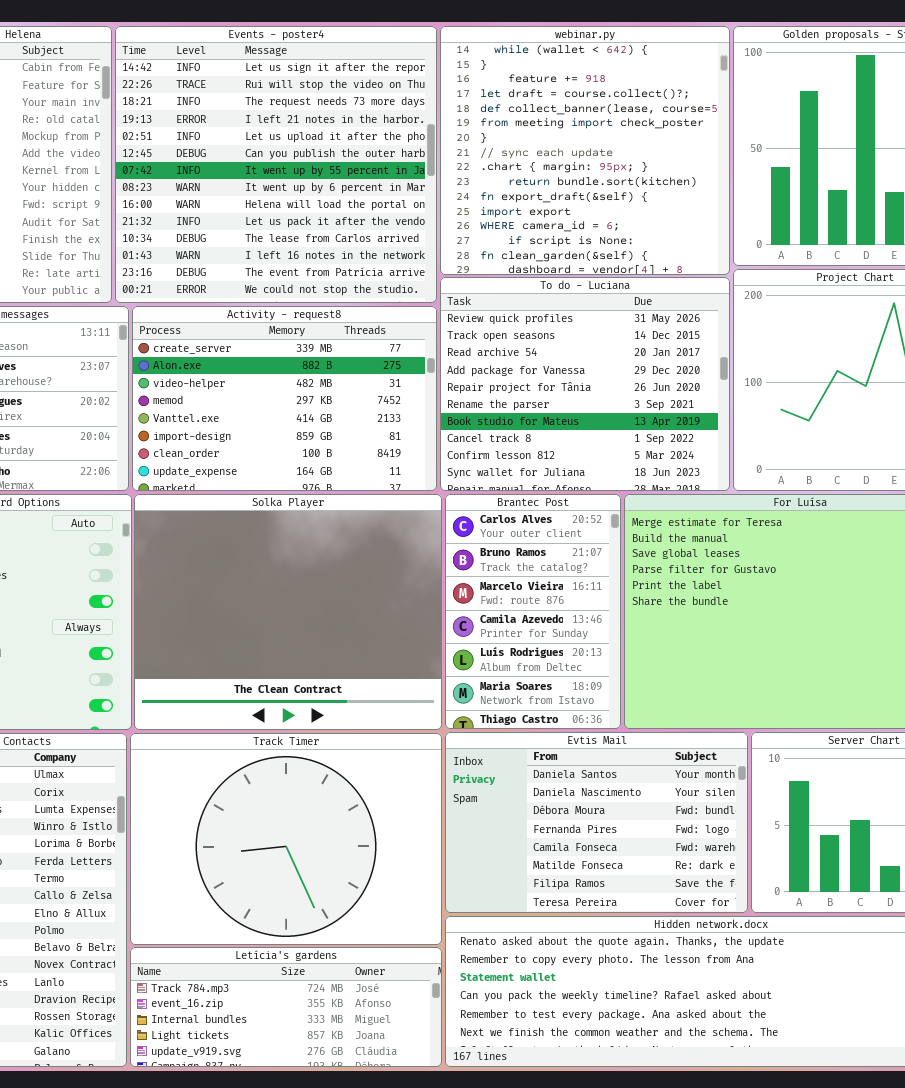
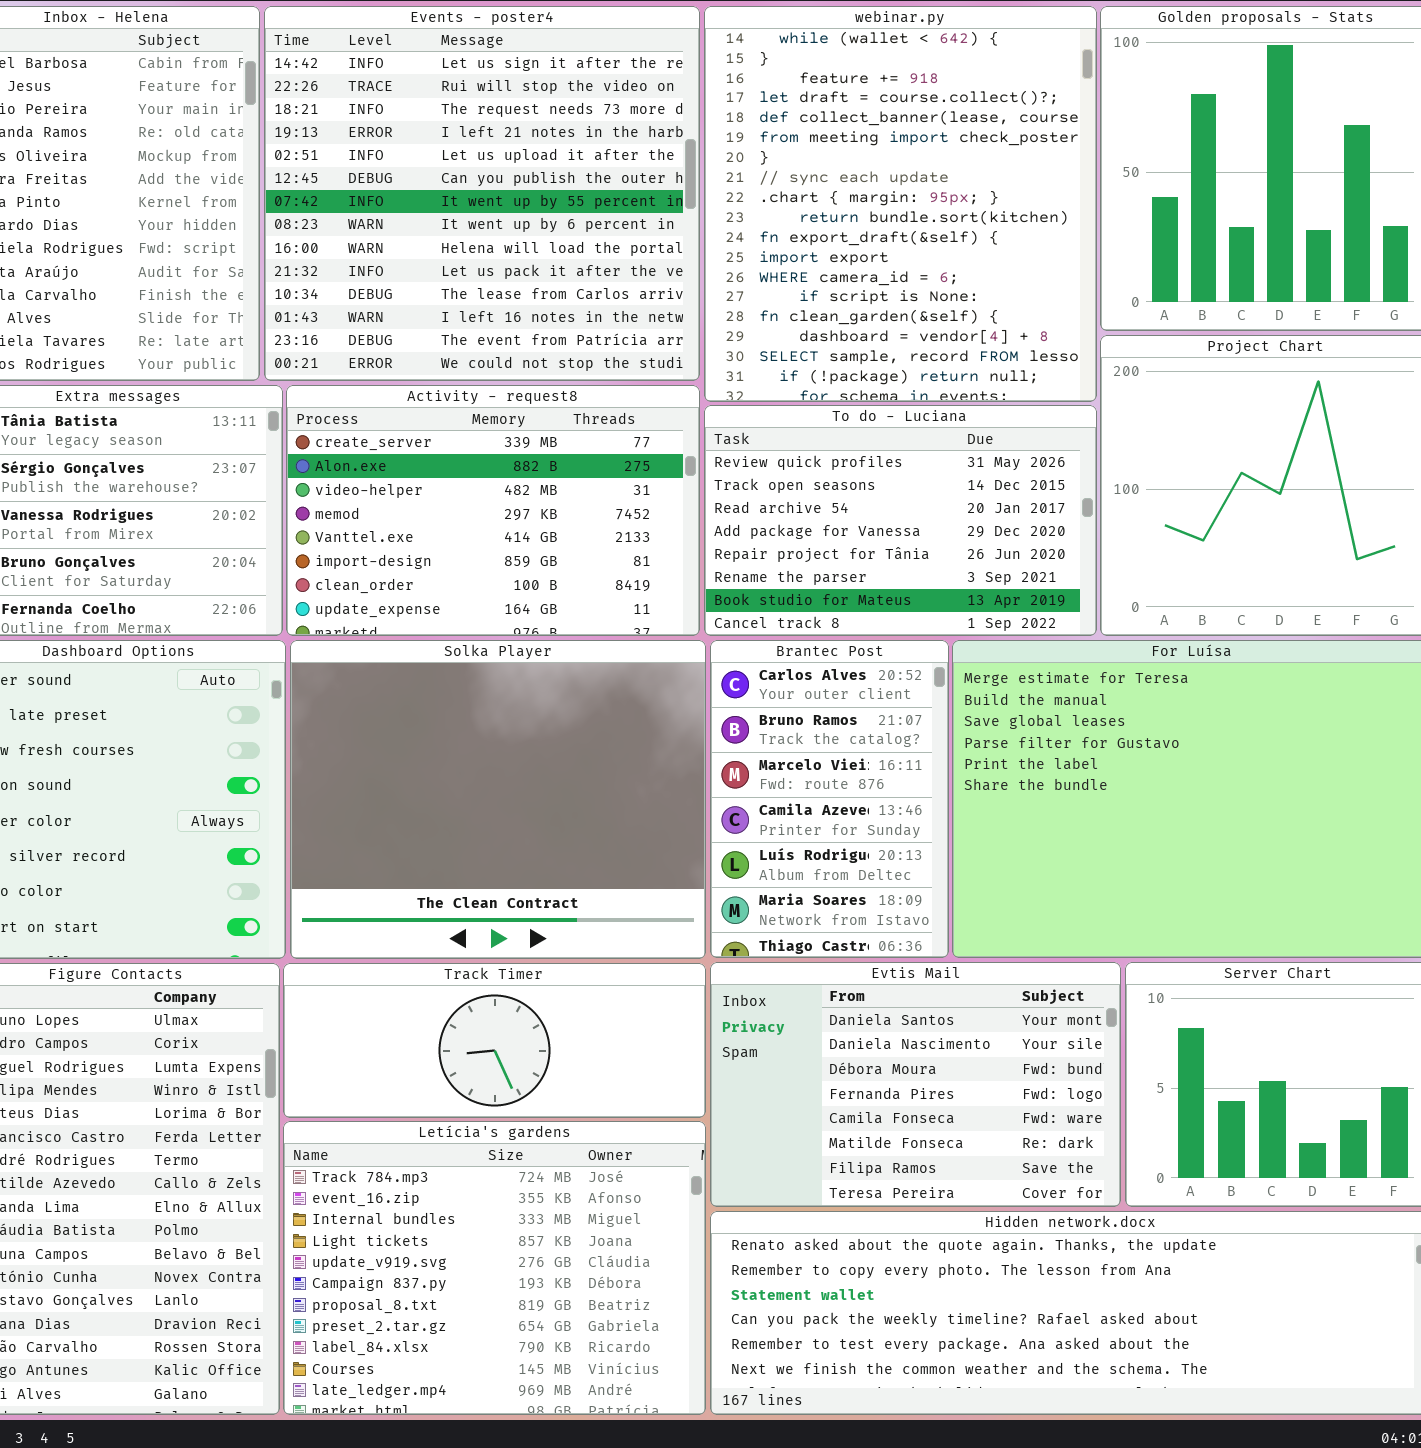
webinar.py: [440,26,730,275] -> [704,6,1097,402], resized
To do - Luciana: [440,277,730,491] -> [704,405,1097,636], resized
Track Timer: [130,733,442,945] -> [283,963,706,1118], resized
Letícia's gardens: [130,947,442,1067] -> [283,1121,706,1415], resized

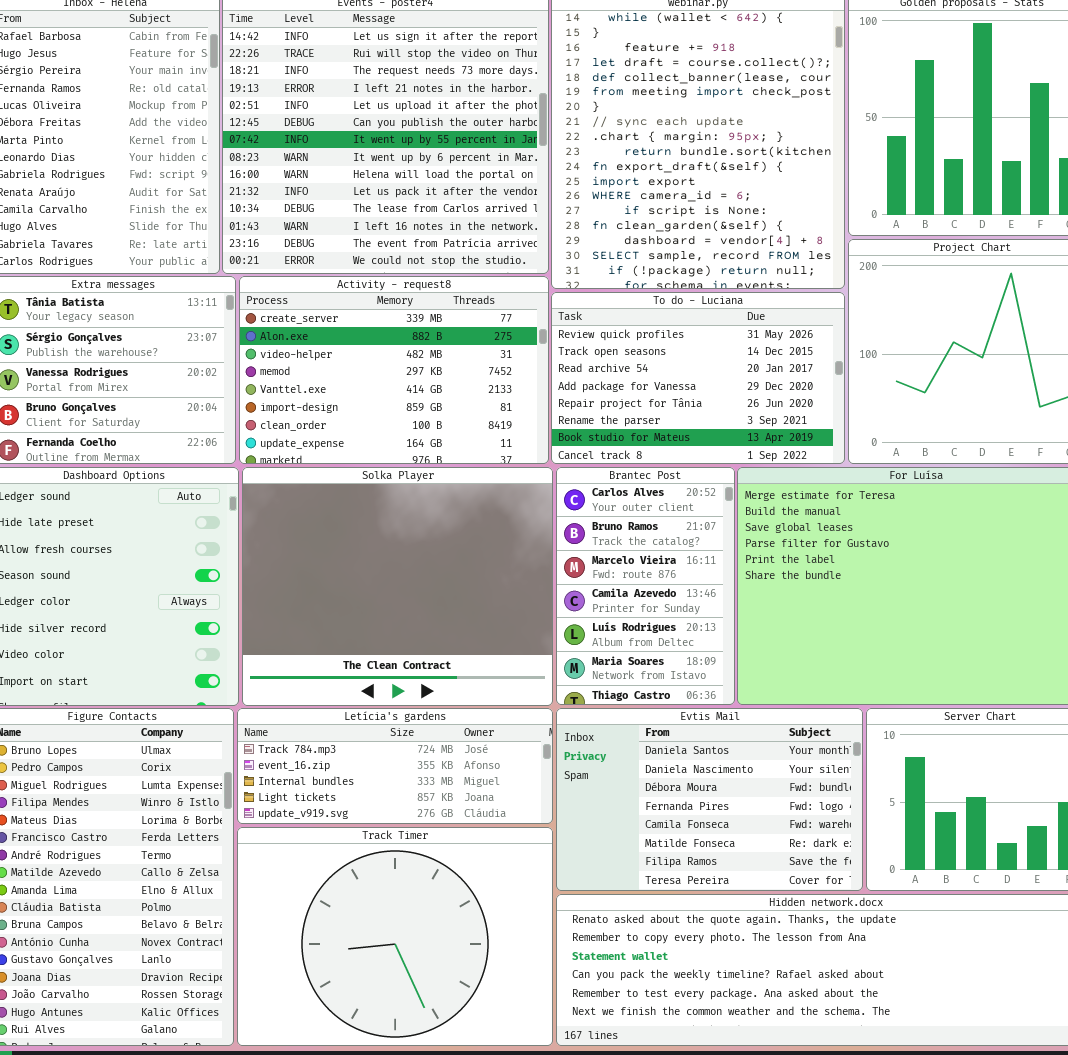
Track Timer: [283,963,706,1118] -> [237,827,553,1046], moved, resized
Letícia's gardens: [283,1121,706,1415] -> [237,708,553,824], moved, resized

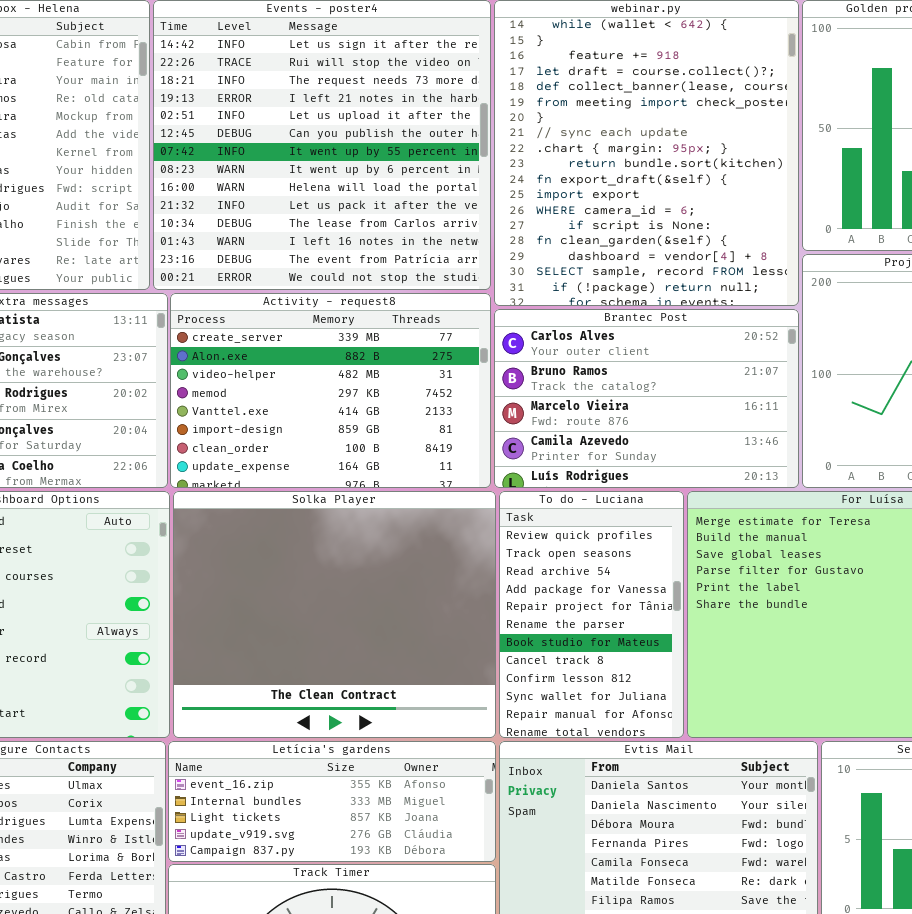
To do - Luciana: [551,292,845,464] -> [499,491,684,738], moved, resized
Brantec Post: [556,467,735,705] -> [494,309,799,488], moved, resized
Letícia's gardens: [237,708,553,824] -> [168,741,496,862], scrolled down 1 row

